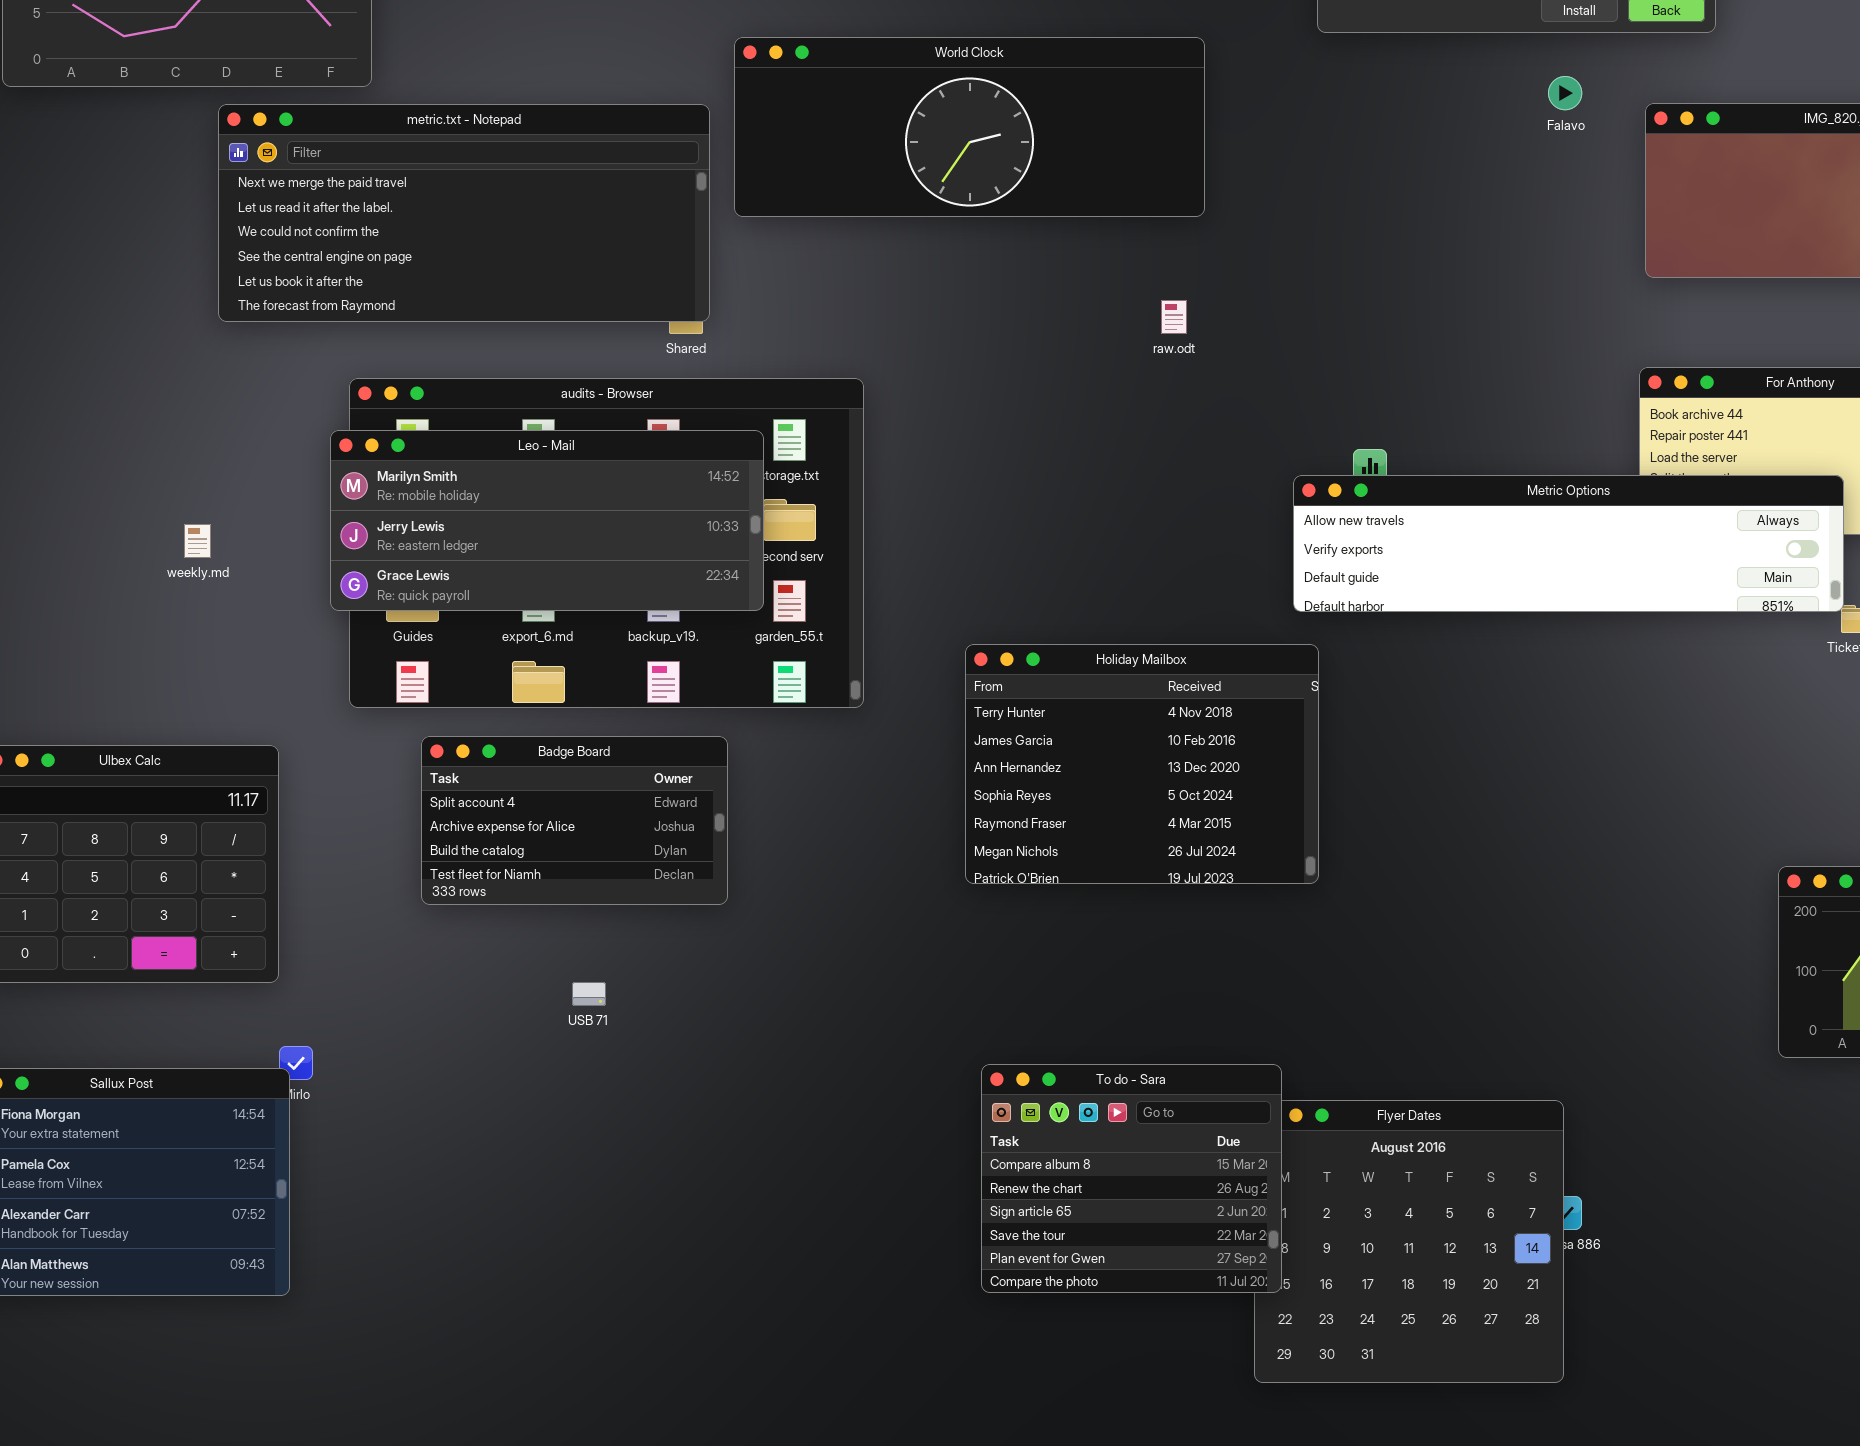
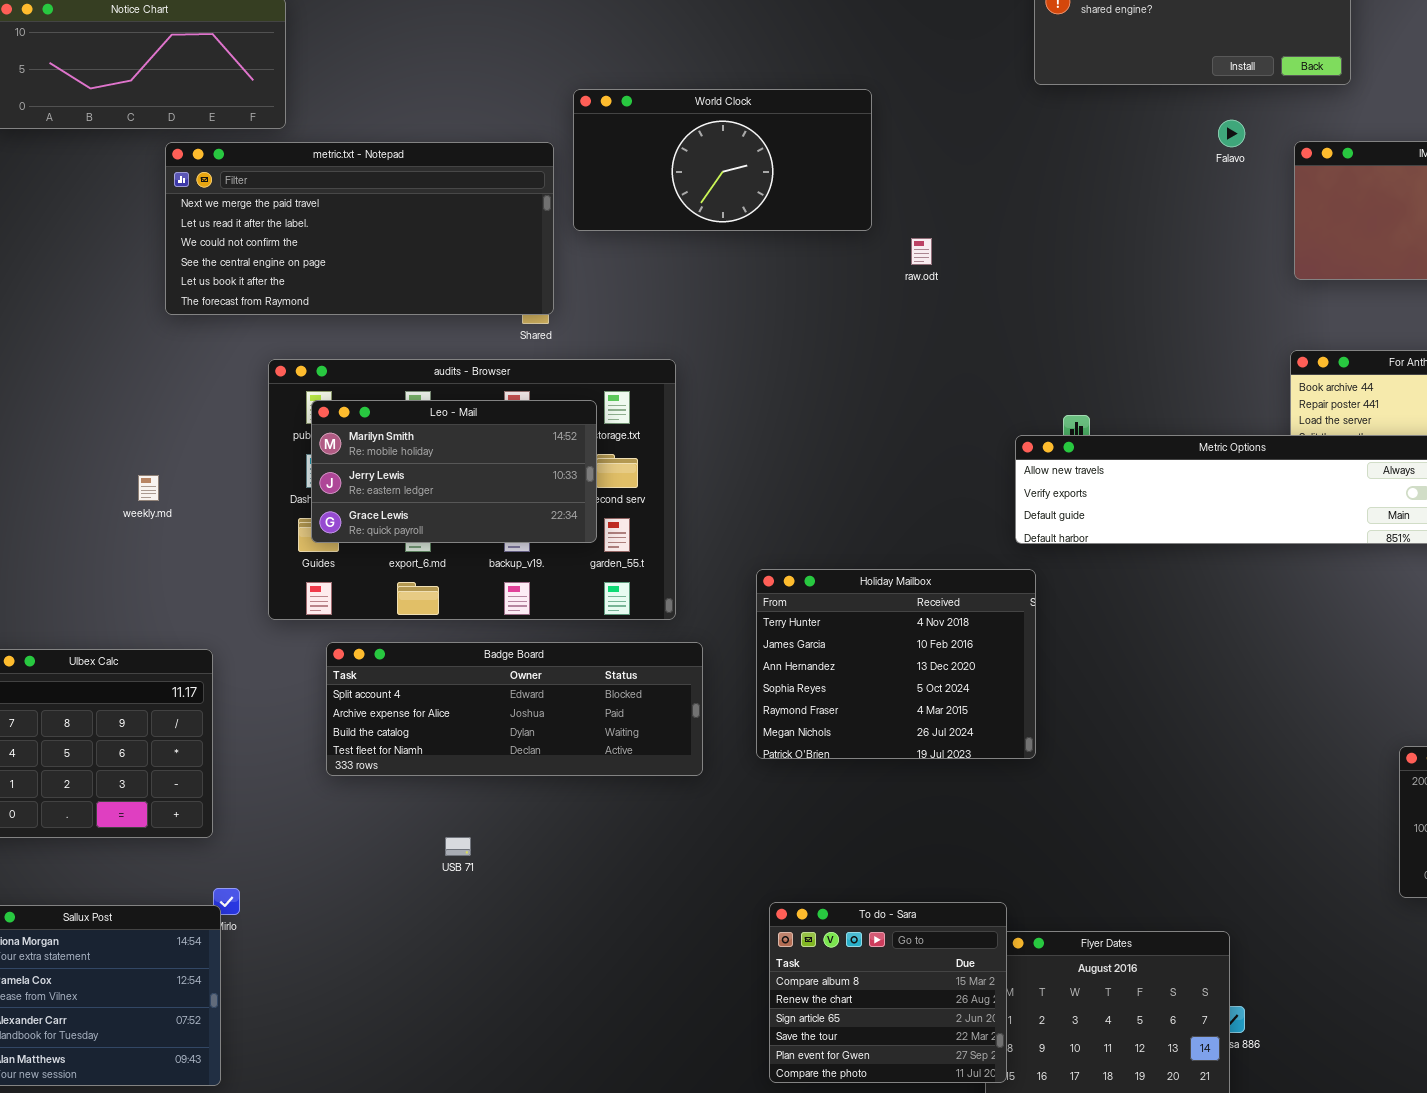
World Clock: [734,37,1205,217] -> [573,89,872,231], resized
raw.odt: [1161,300,1187,334] -> [911,238,932,265], moved
Leo - Mail: [330,430,764,611] -> [311,400,597,543], resized
Badge Board: [421,736,728,905] -> [326,642,703,776], resized

